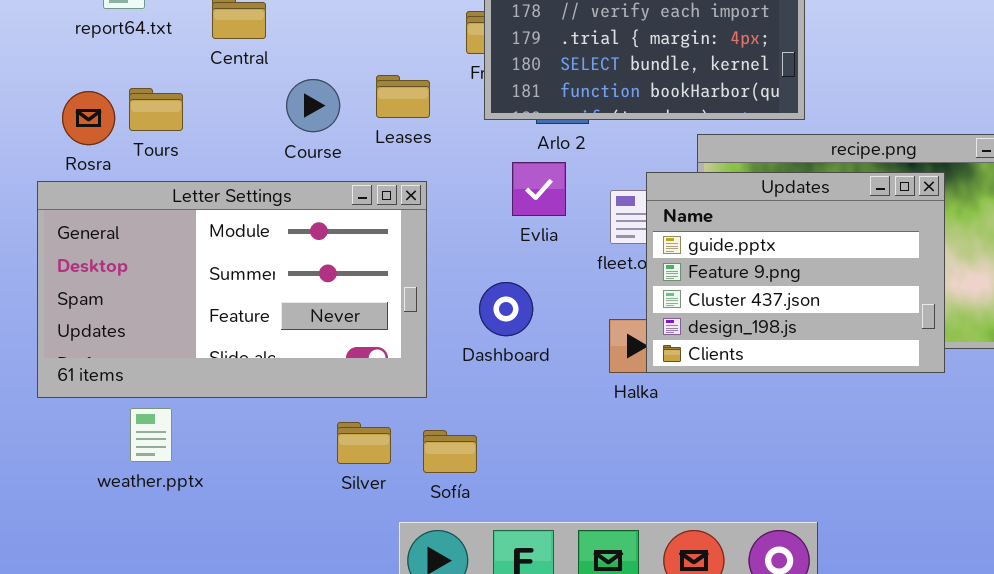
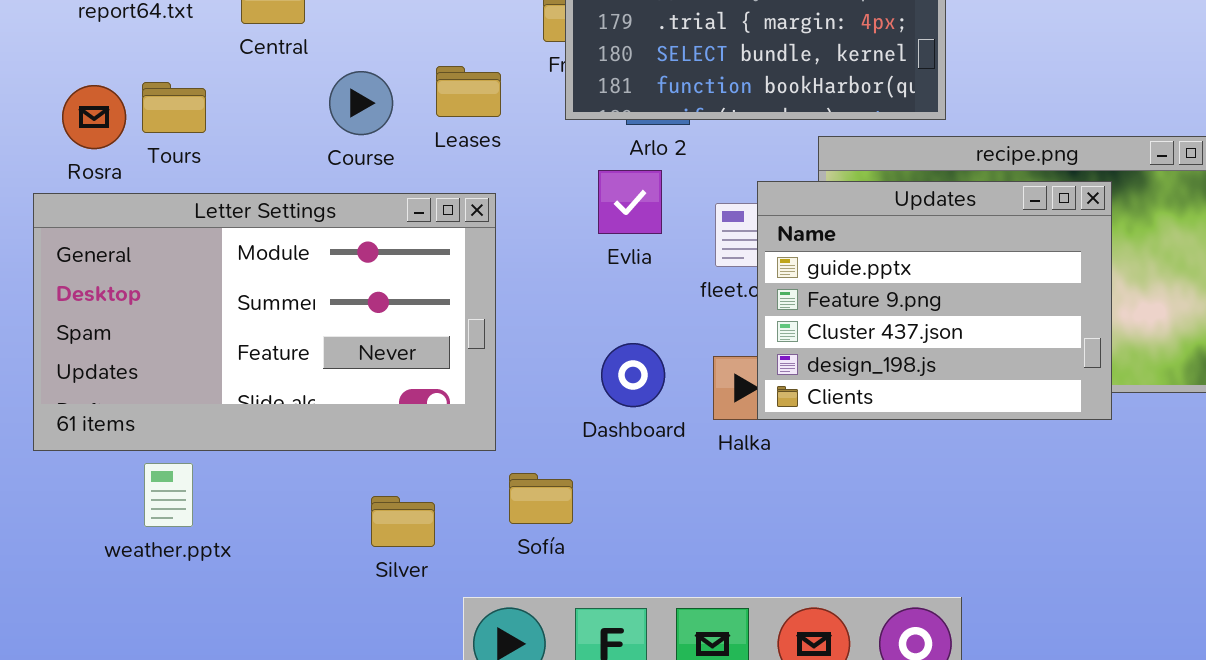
Dashboard: [479,282,533,336] -> [601,343,665,407], moved
Silver: [337,422,391,464] -> [371,496,435,547], moved
Sofía: [423,430,477,473] -> [509,473,573,524], moved

